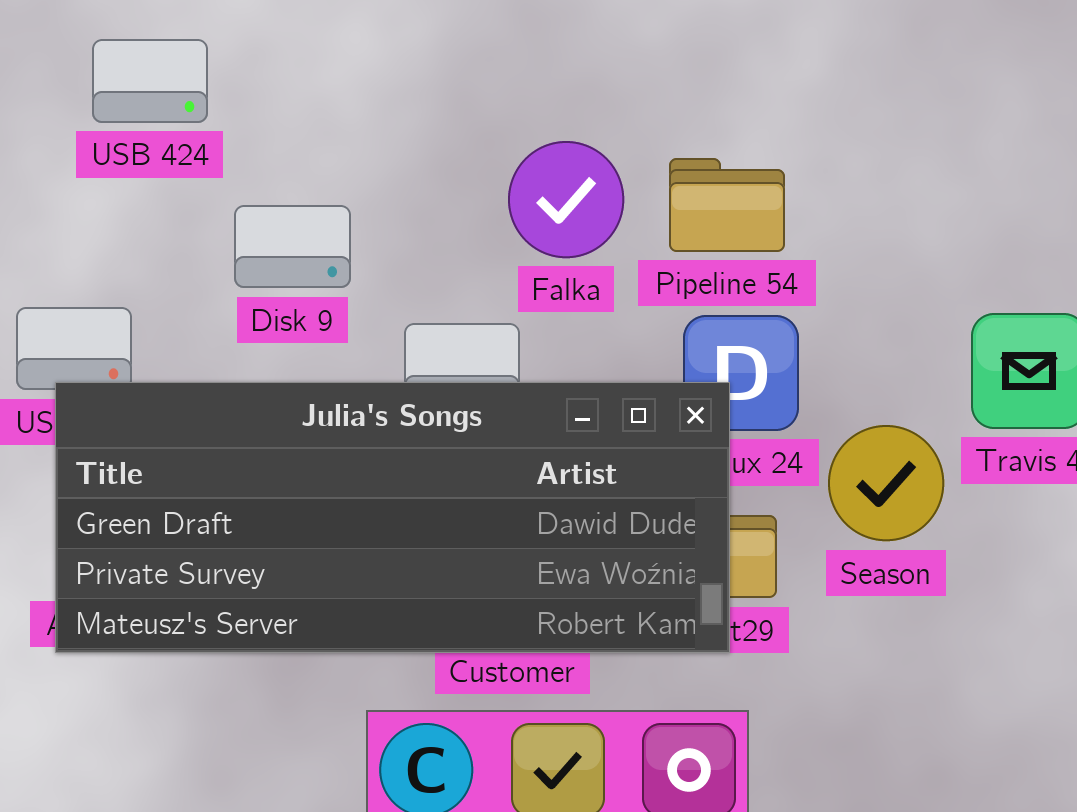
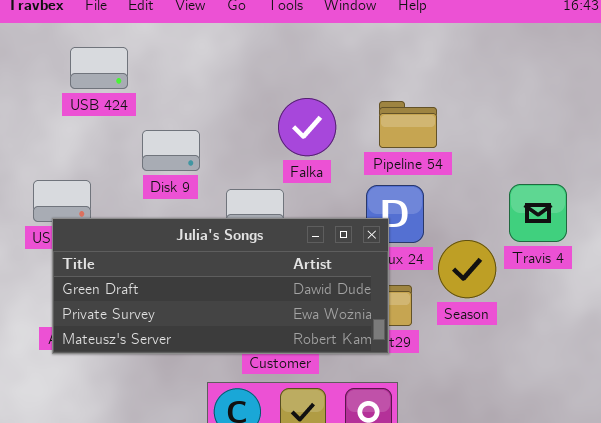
Pipeline 54: [669,158,785,252] -> [379,101,437,148], moved

